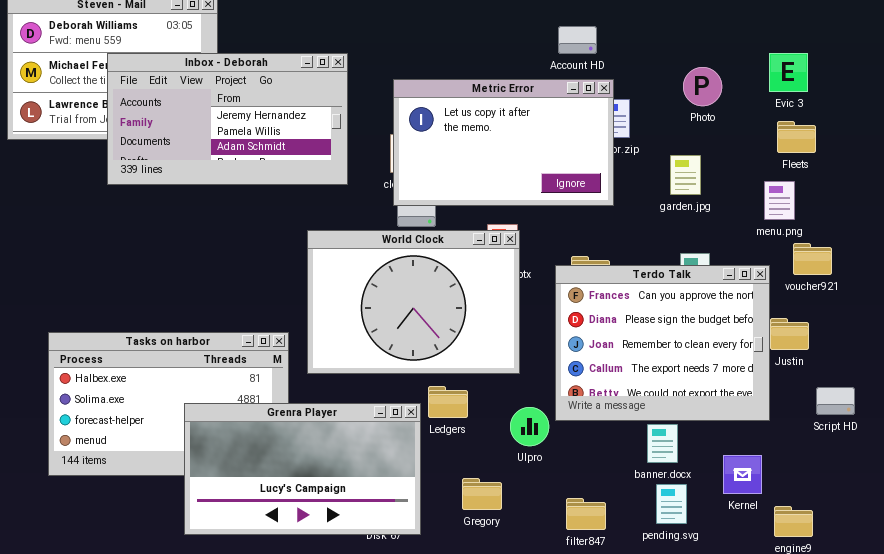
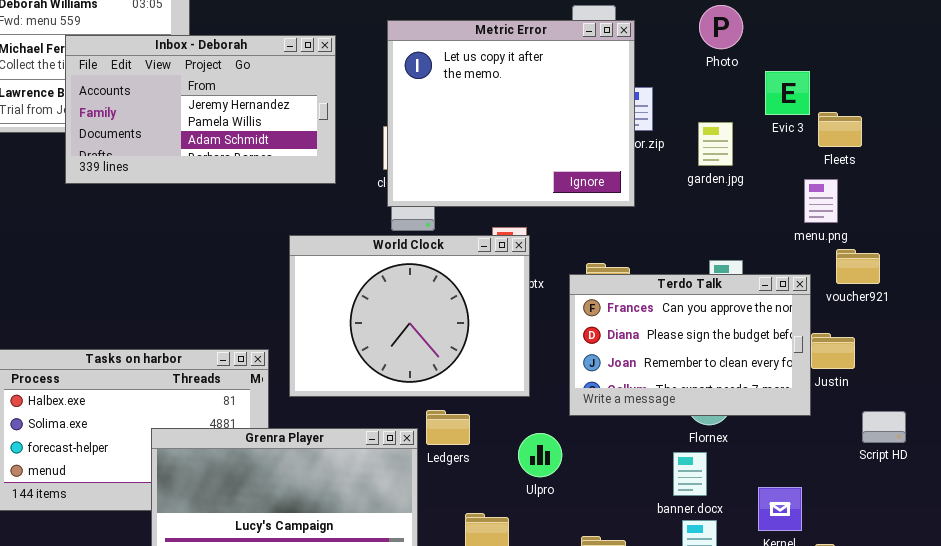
Evic 3: [769,53,808,92] -> [765,71,810,115], moved
Photo: [683,67,722,106] -> [699,5,743,49], moved
Metric Error: [393,79,614,206] -> [387,20,635,207], resized
garden.jpg: [670,155,701,195] -> [698,122,733,166], moved
Terdo Talk: [555,265,770,421] -> [569,274,811,416], resized

